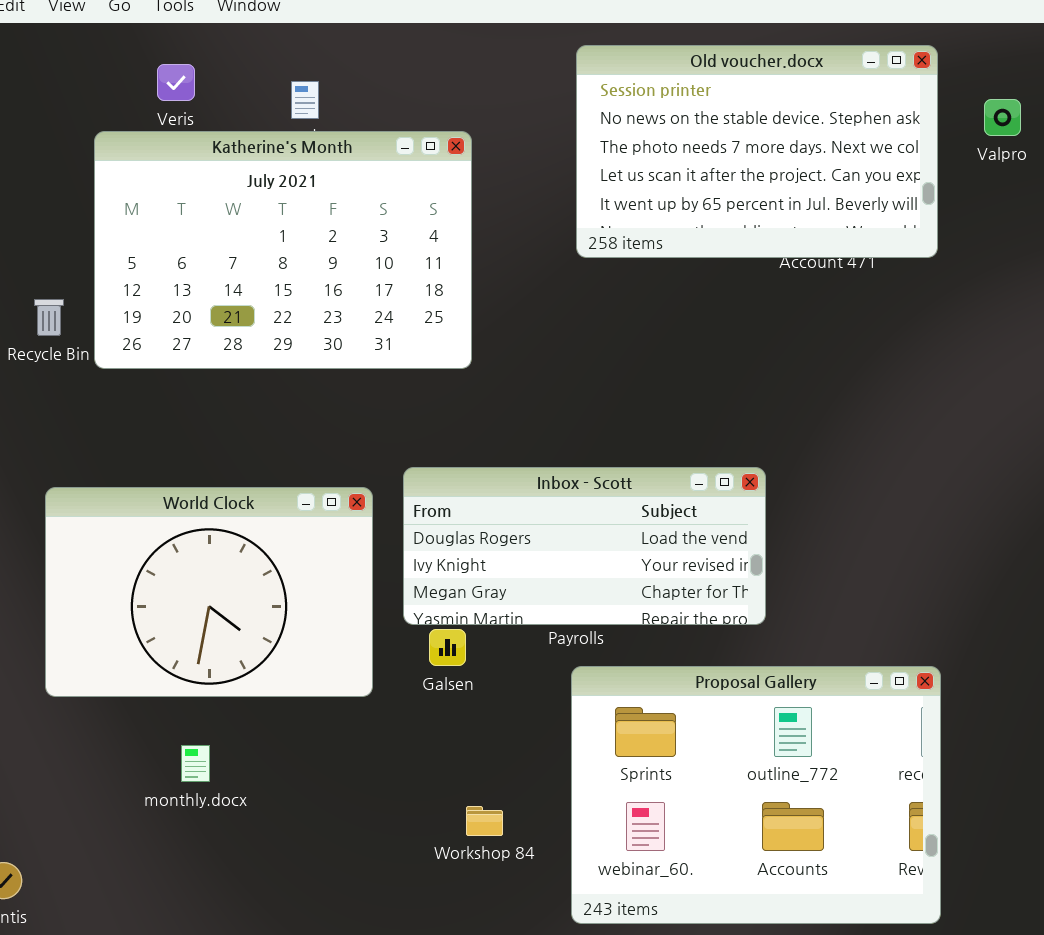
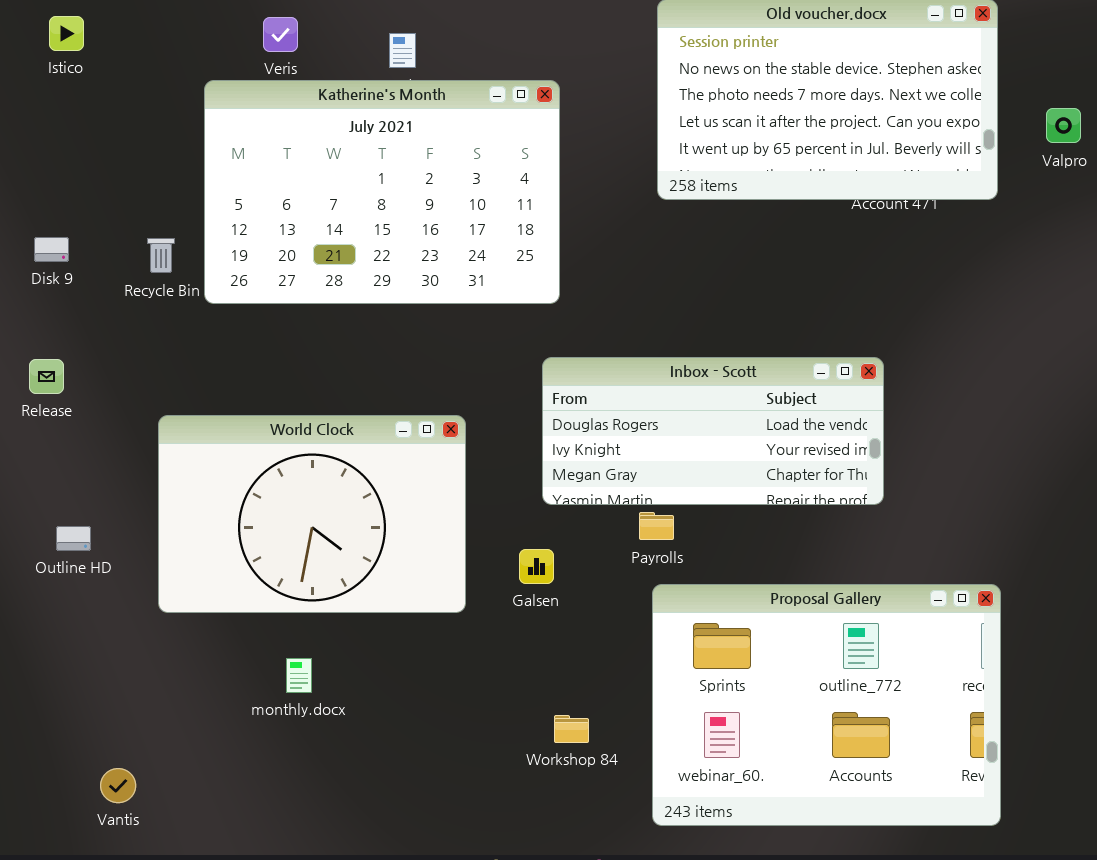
Valpro: [984,99,1021,136] -> [1046,108,1081,143], moved
Inbox - Scott: [403,467,766,625] -> [542,357,884,505], moved

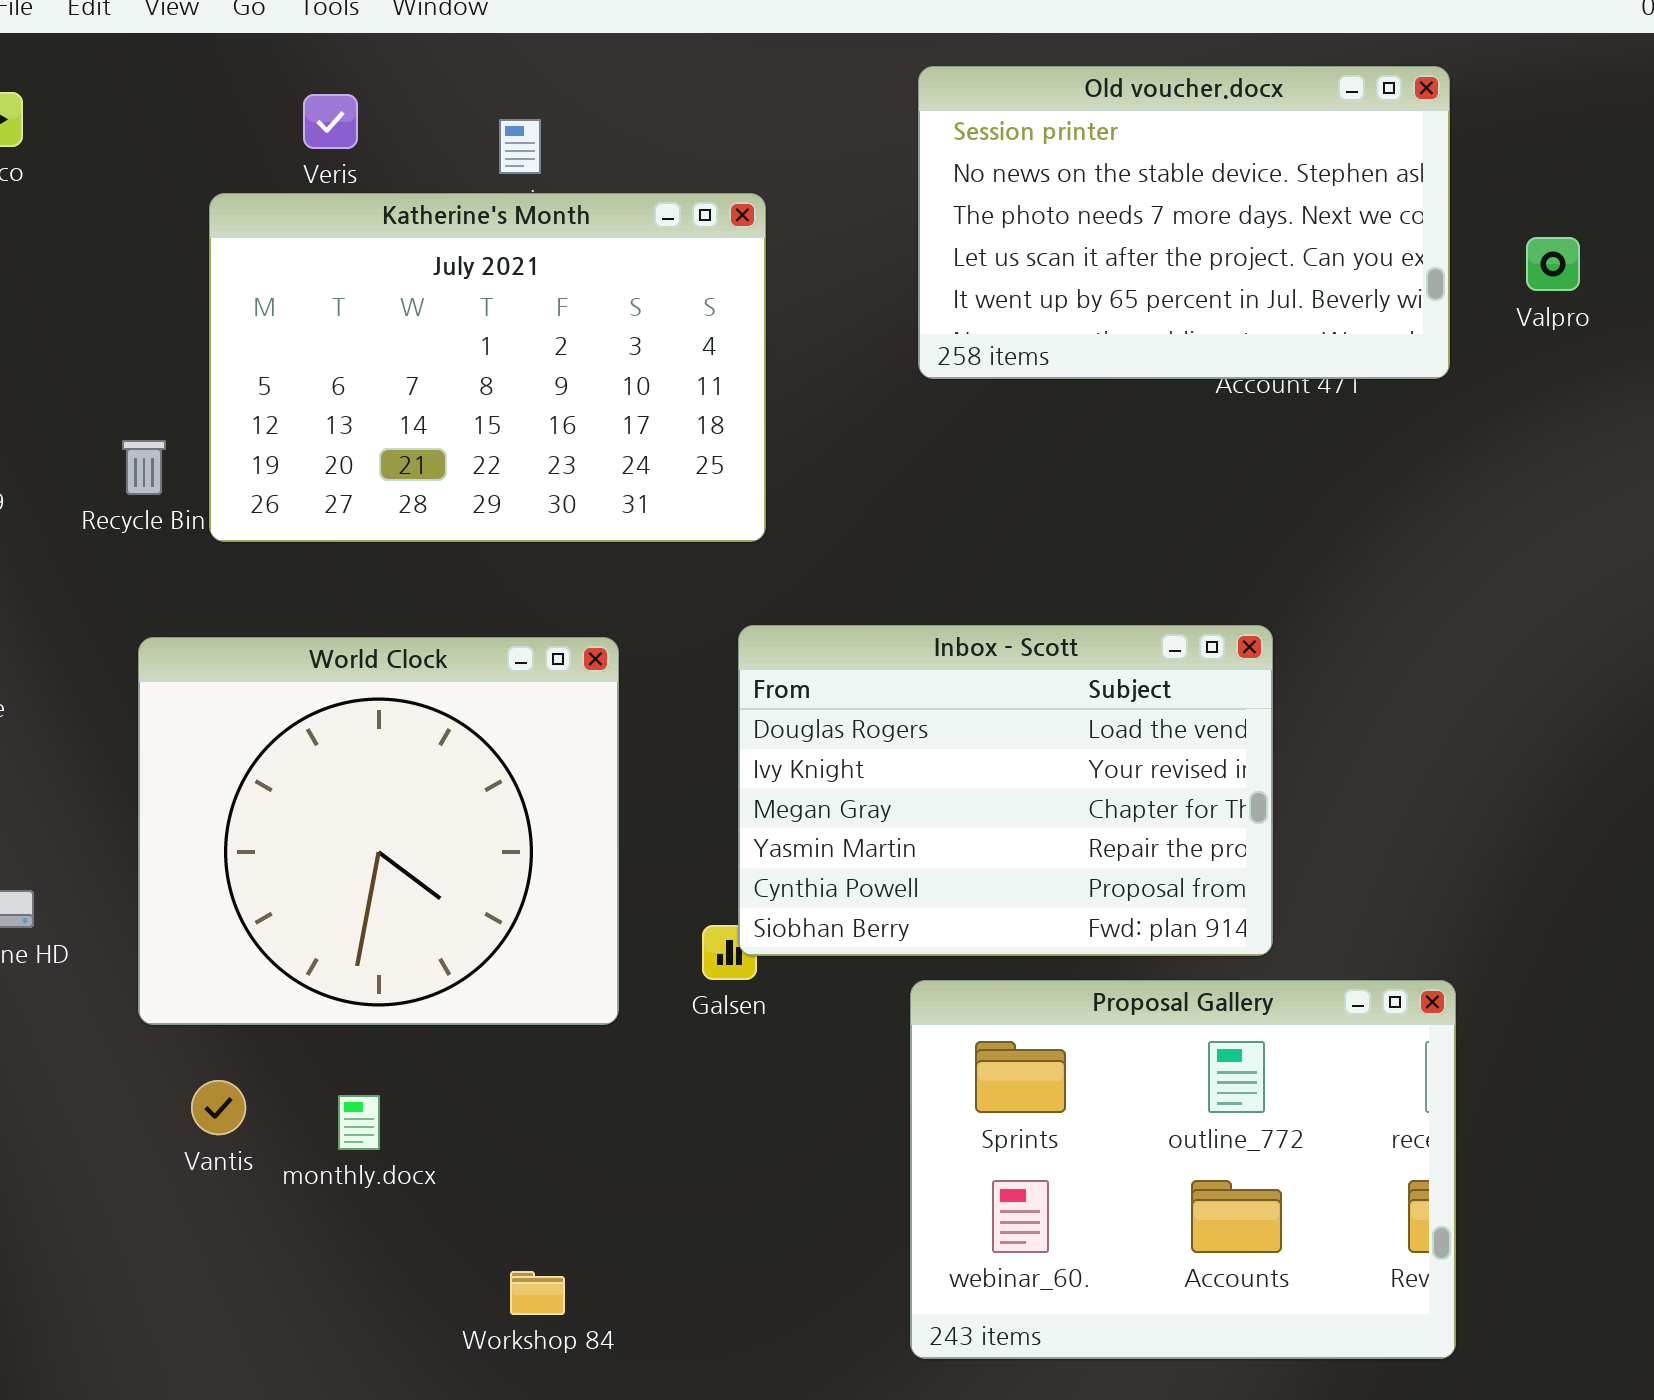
Inbox - Scott: [542,357,884,505] -> [738,625,1273,956], resized
World Clock: [158,415,466,613] -> [138,637,619,1025], resized
Workshop 84: [554,715,589,743] -> [510,1271,565,1315], moved
Vantis: [100,768,136,803] -> [191,1080,246,1135], moved

